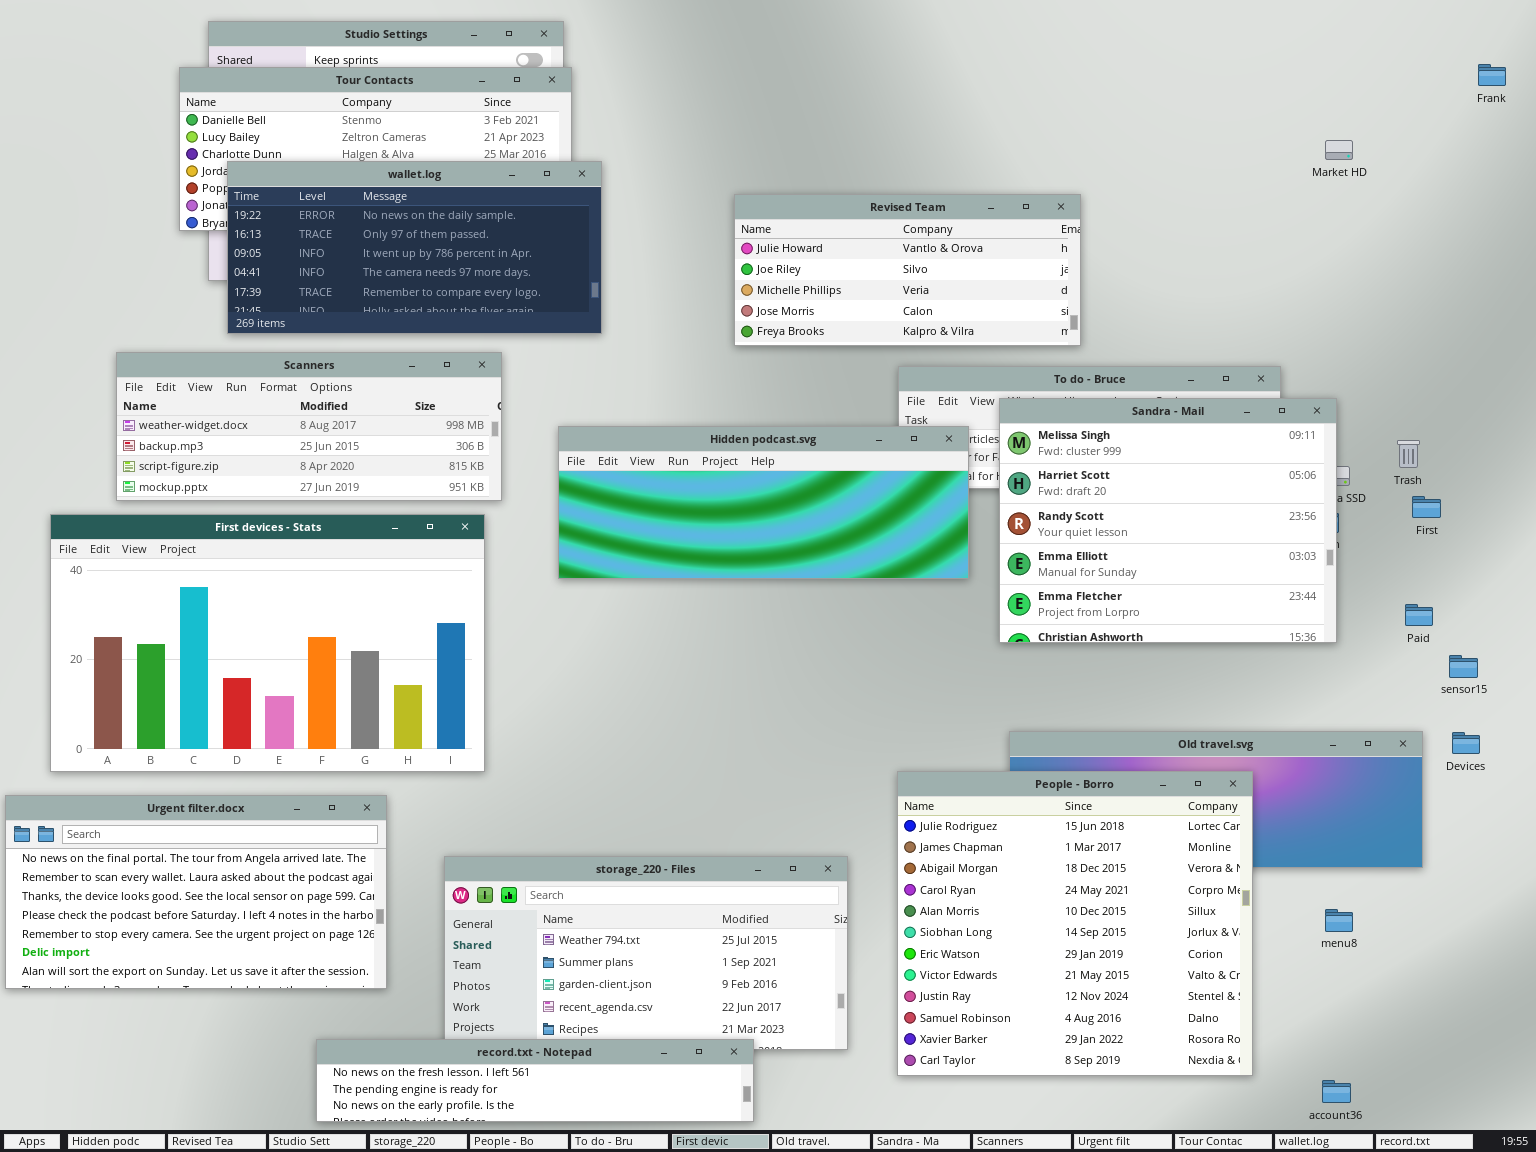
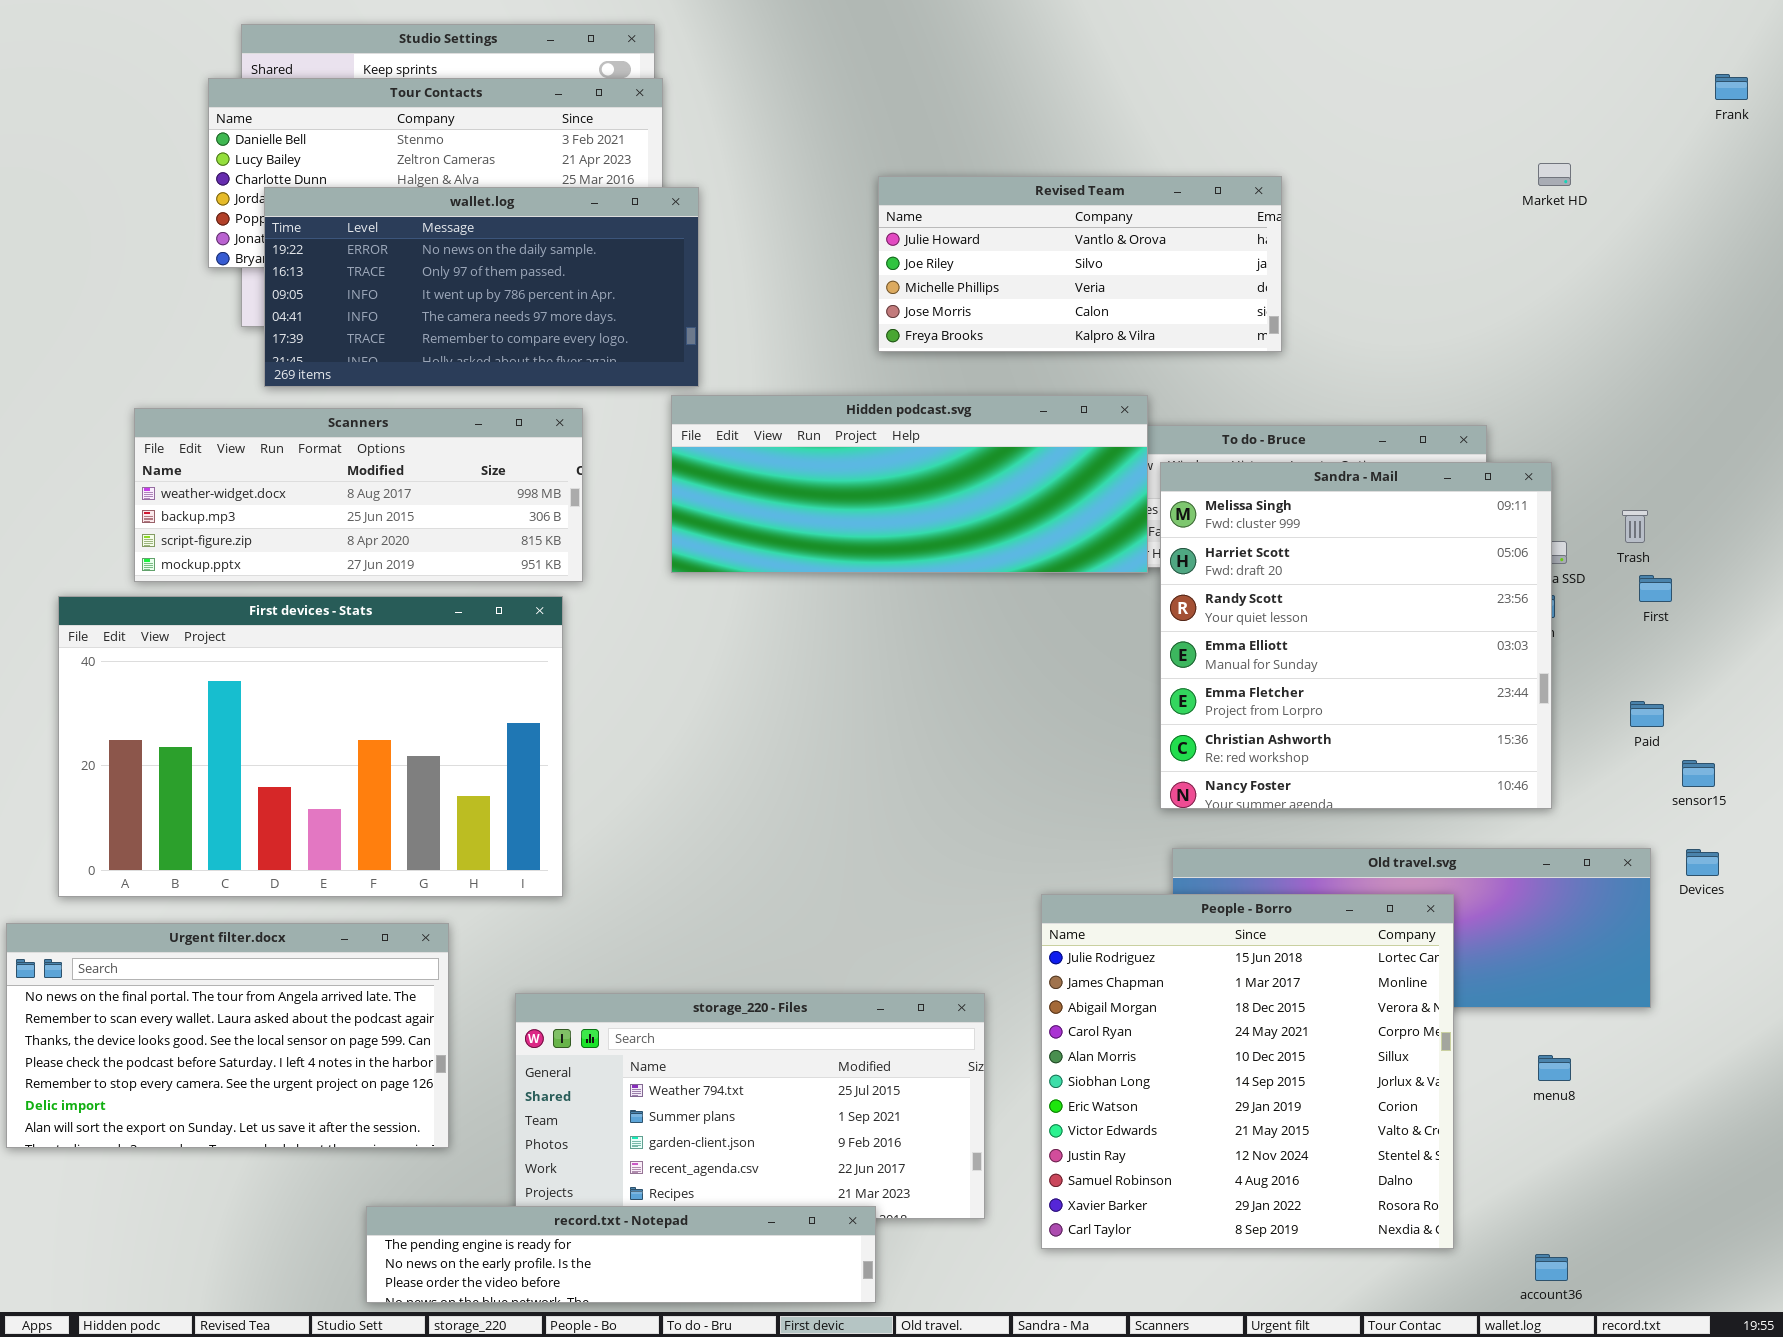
Revised Team: [734,194,1081,346] -> [878,176,1282,352], moved
Sandra - Mail: [999,398,1337,643] -> [1160,462,1552,809], resized
Hidden podcast.svg: [558,426,969,579] -> [671,395,1148,573], moved
record.txt - Notepad: [316,1039,754,1122] -> [366,1206,876,1303], scrolled down 1 row

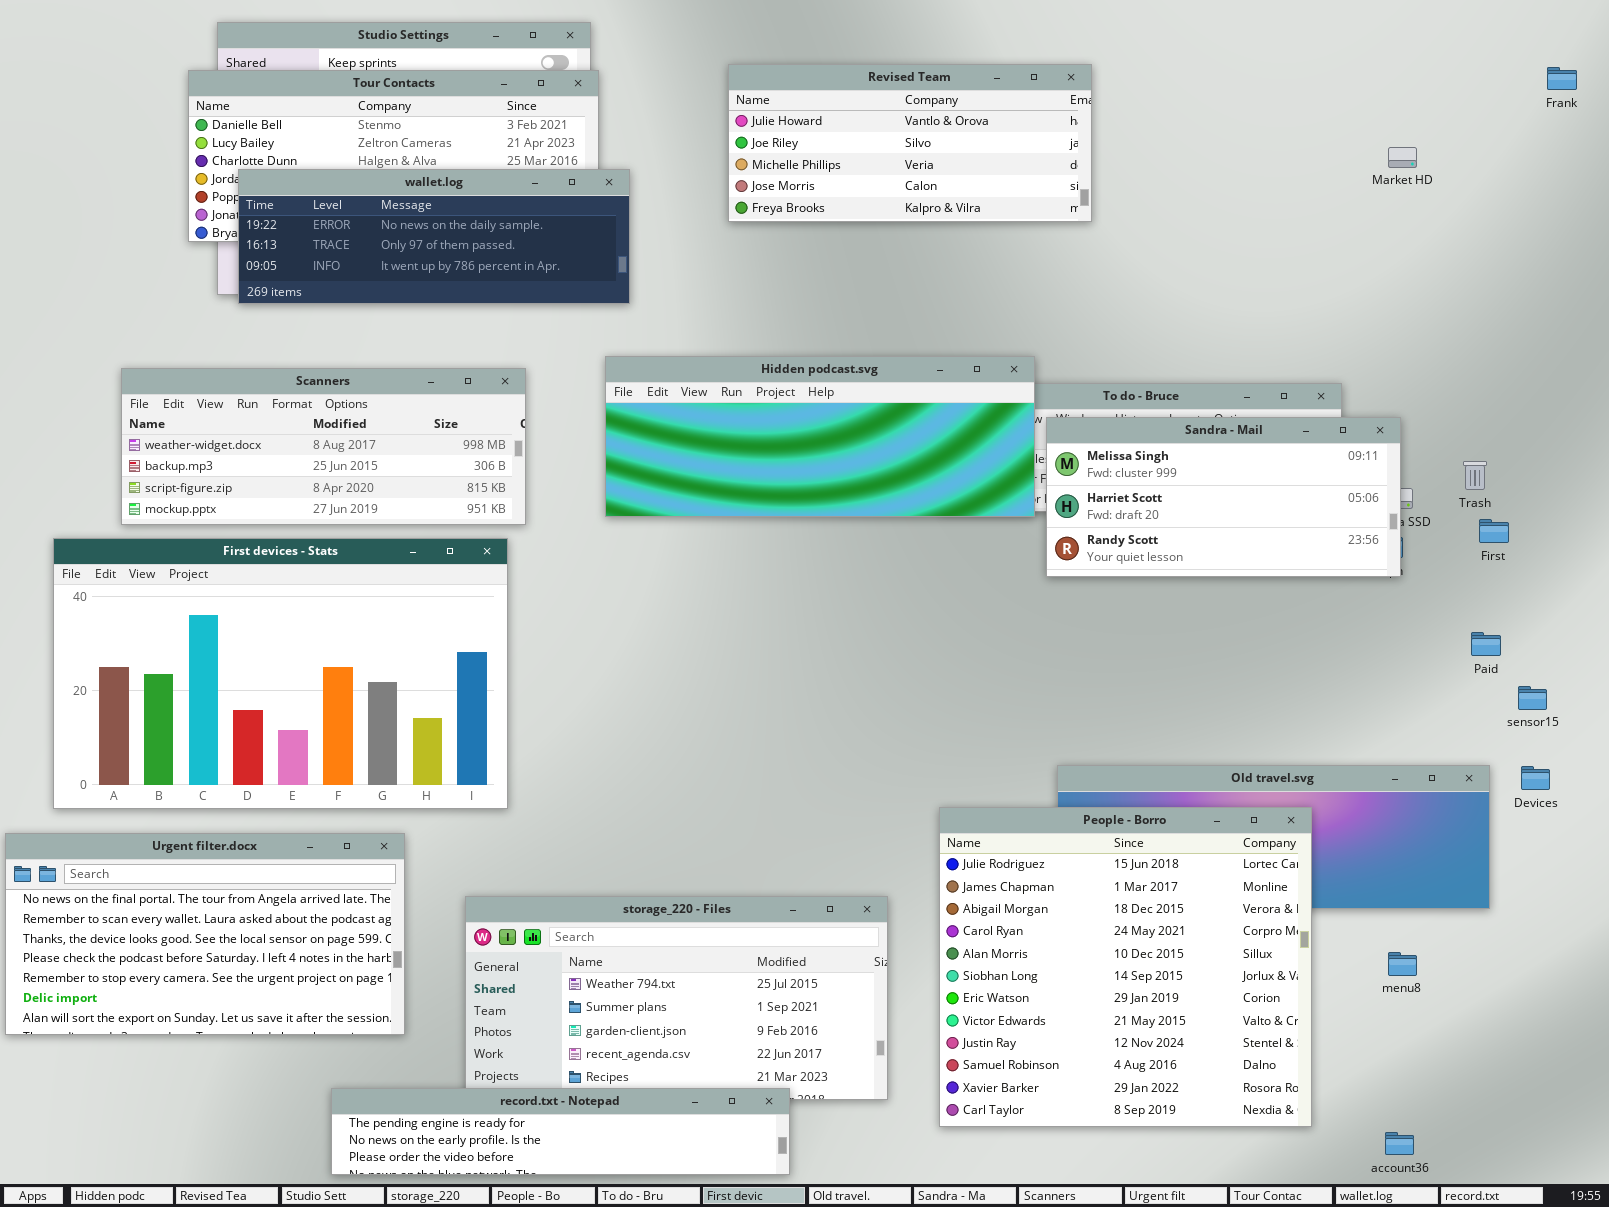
Revised Team: [878,176,1282,352] -> [728,64,1092,222], moved
wallet.log: [264,187,699,387] -> [238,169,630,304], resized
Sandra - Mail: [1160,462,1552,809] -> [1046,417,1401,577], resized

